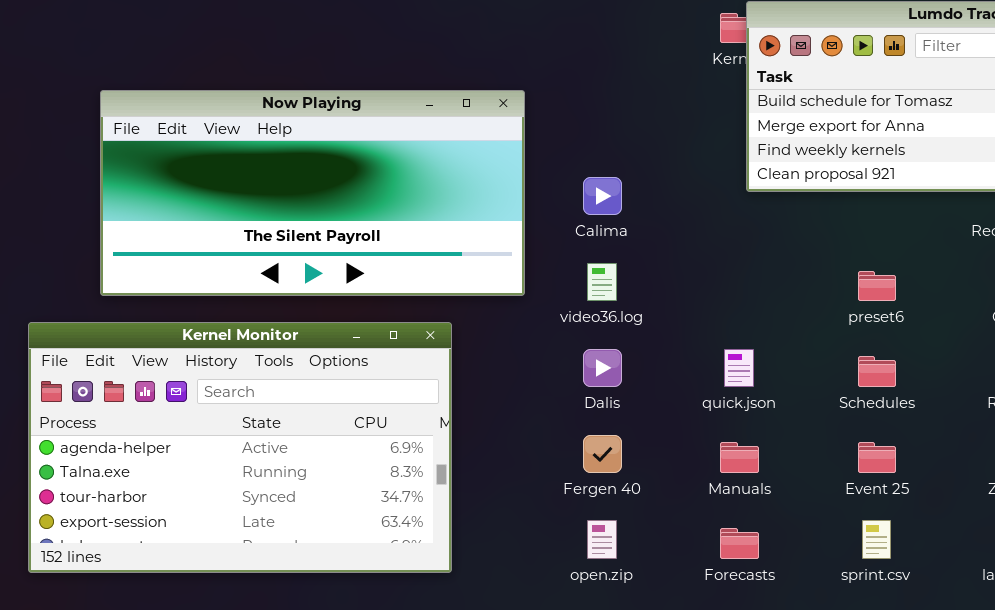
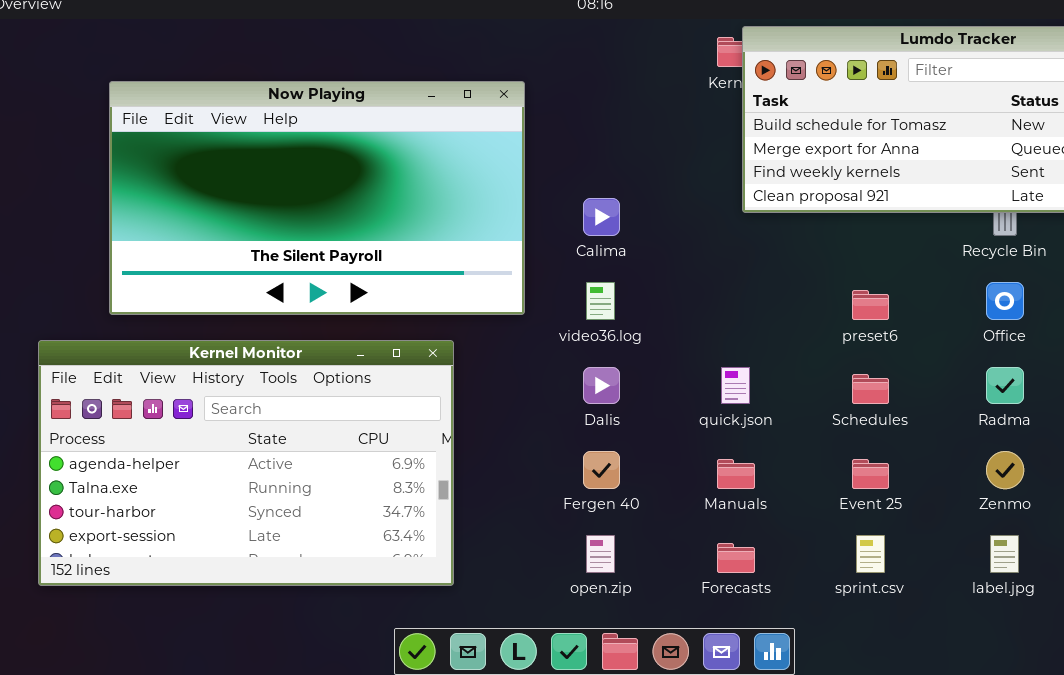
Now Playing: [100,90,525,296] -> [109,81,525,315], resized

